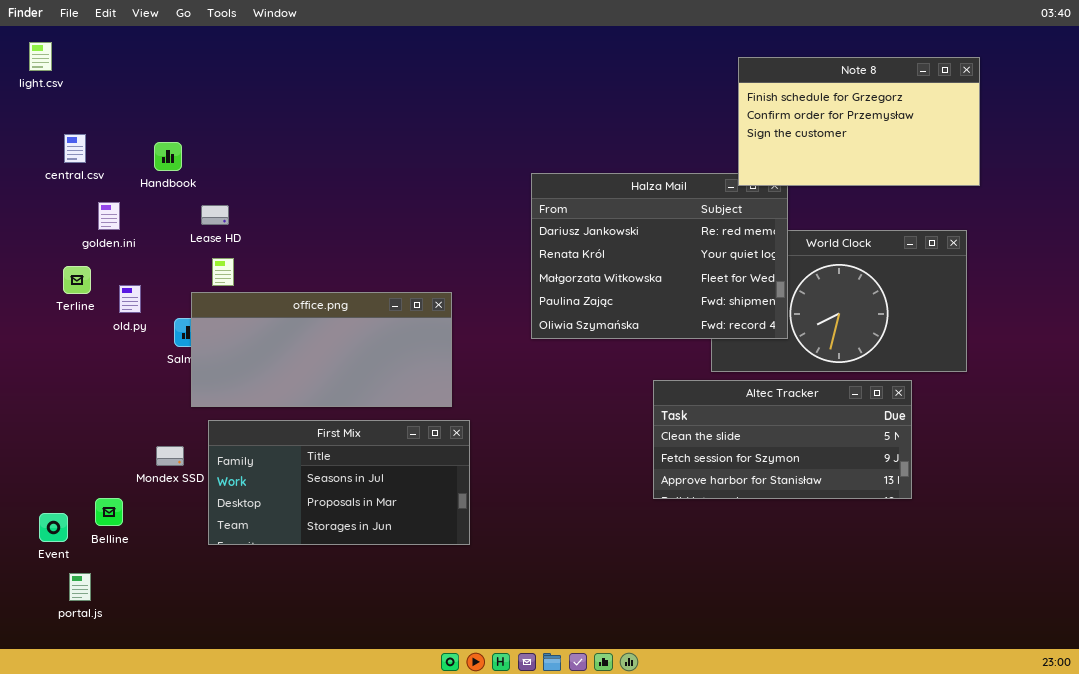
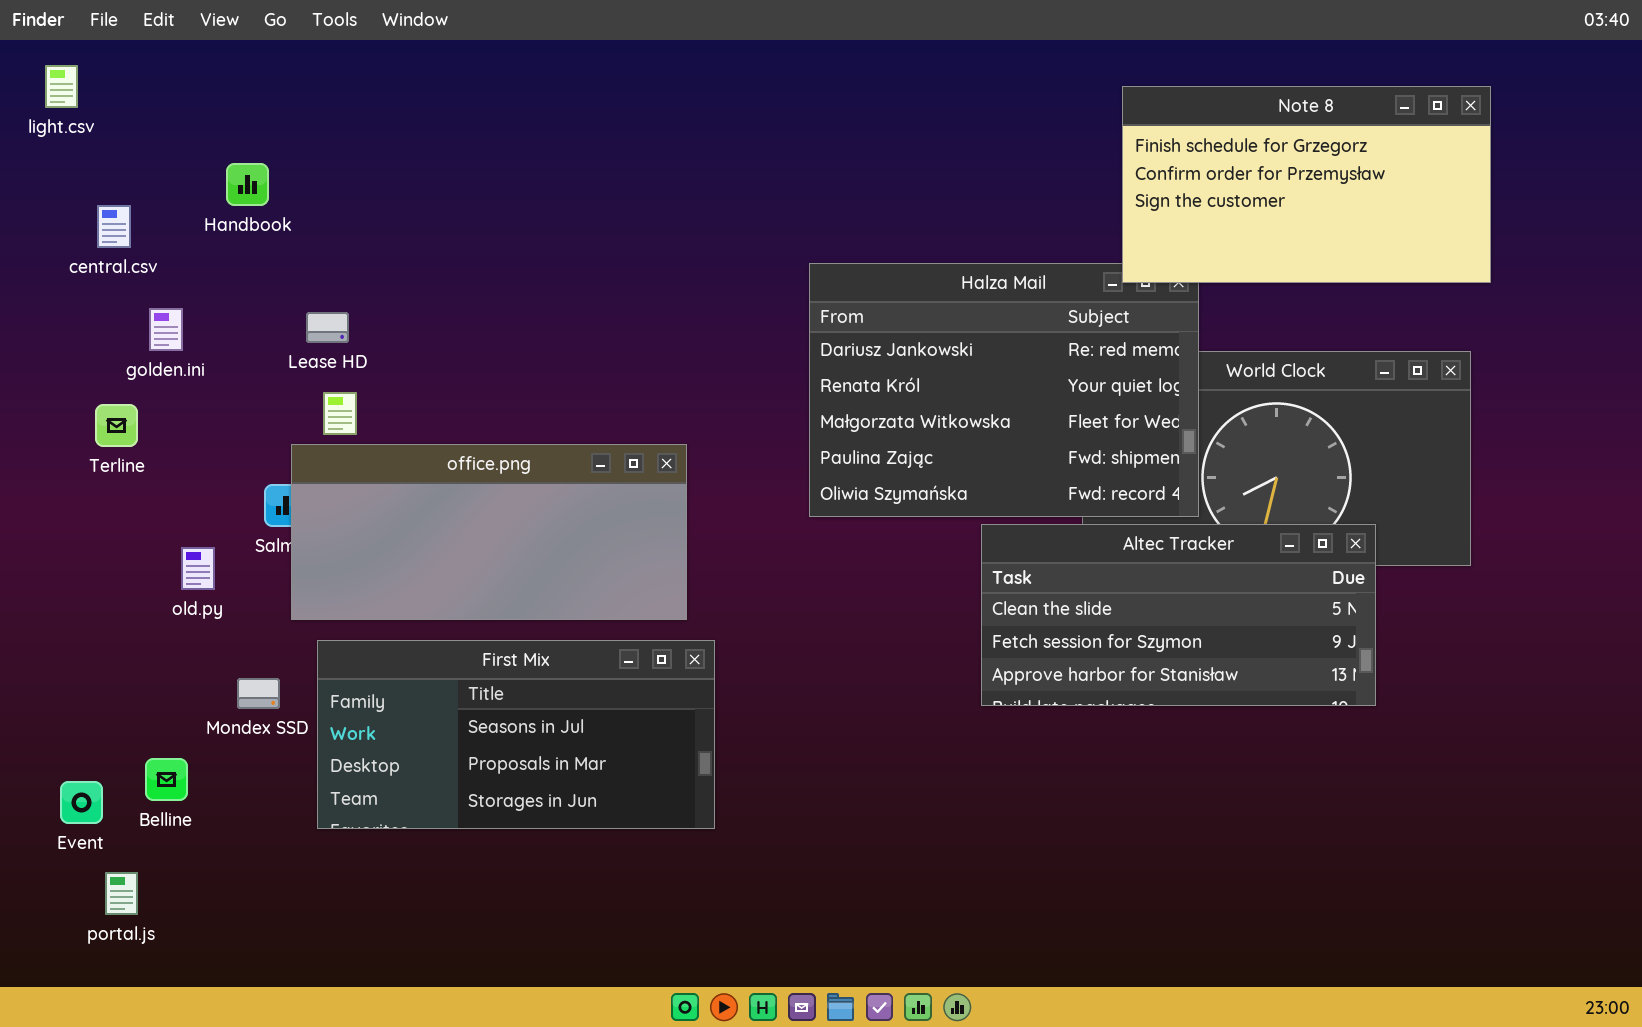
Handbook: [154,142,182,171] -> [226,163,269,206], moved
old.py: [119,285,141,313] -> [181,547,215,590], moved
Altec Tracker: [653,380,912,499] -> [981,524,1376,706], moved

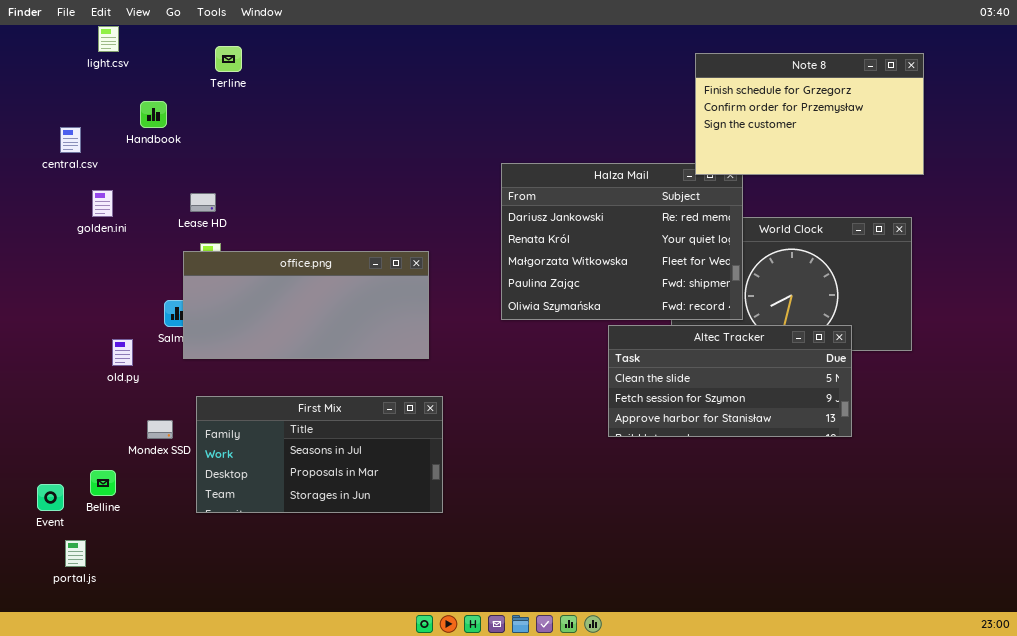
light.csv: [45,65,78,108] -> [98,26,119,52], moved
Terline: [95,404,138,447] -> [215,46,242,72], moved
office.png: [291,444,687,620] -> [183,251,429,359], moved

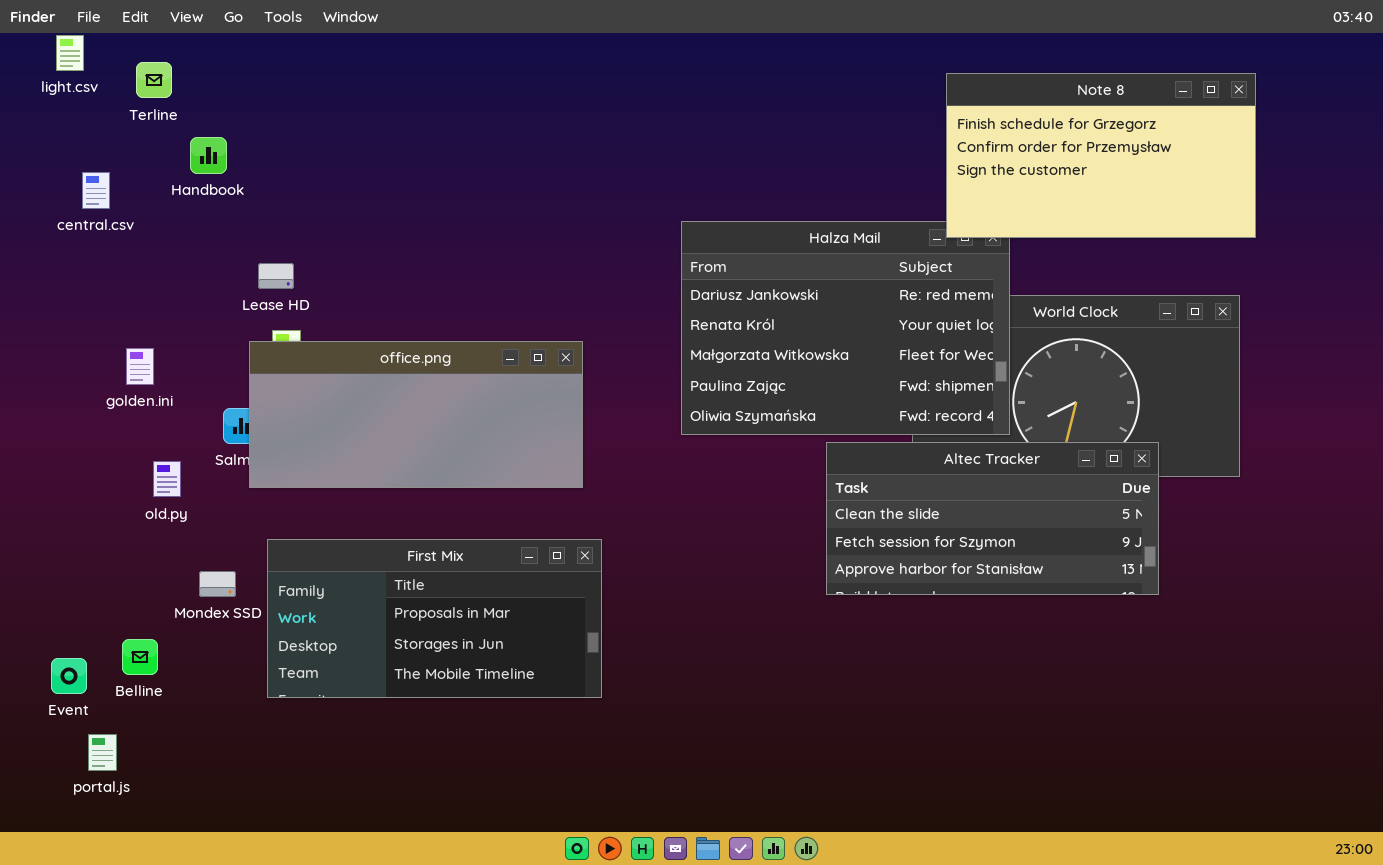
light.csv: [98,26,119,52] -> [56,35,84,71], moved
Terline: [215,46,242,72] -> [136,62,172,98], moved
golden.ini: [92,190,113,217] -> [126,348,154,385], moved
First Mix: [196,396,443,513] -> [267,539,602,698], scrolled down 1 row

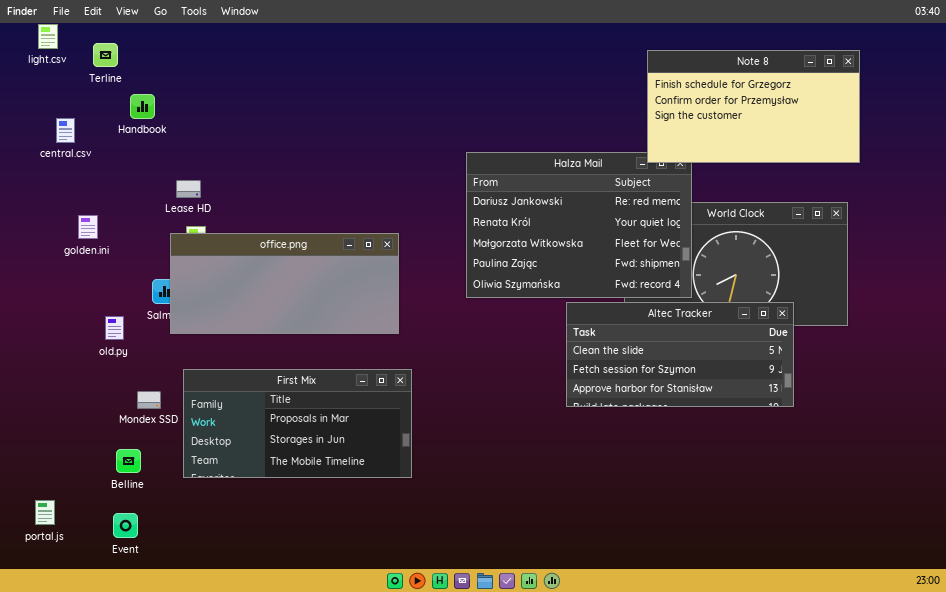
golden.ini: [126,348,154,385] -> [78,215,98,239], moved
Belline: [122,639,158,675] -> [116,449,141,473], moved
Event: [51,658,87,694] -> [113,513,138,538], moved
portal.js: [88,734,117,771] -> [35,500,55,525], moved

